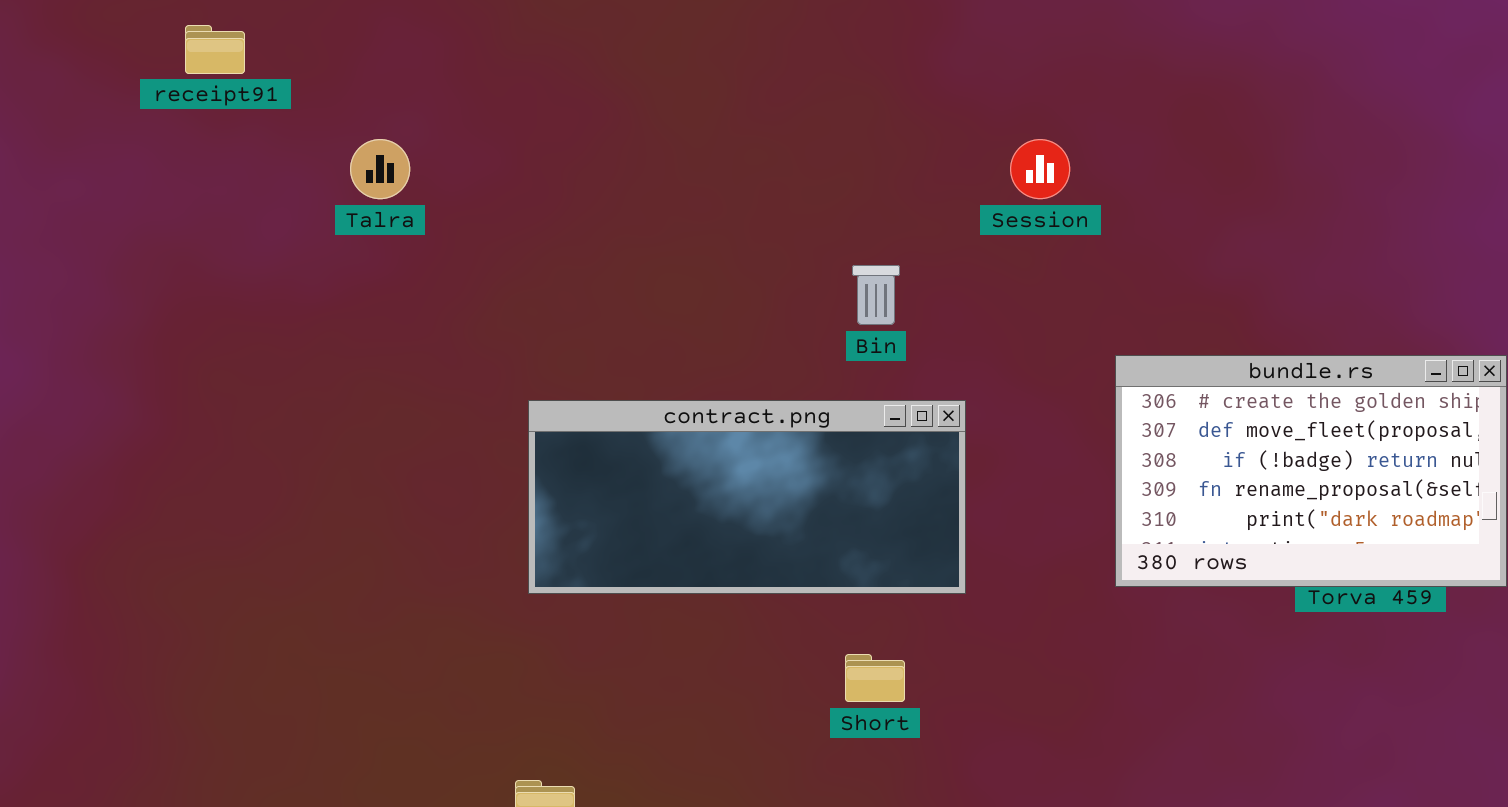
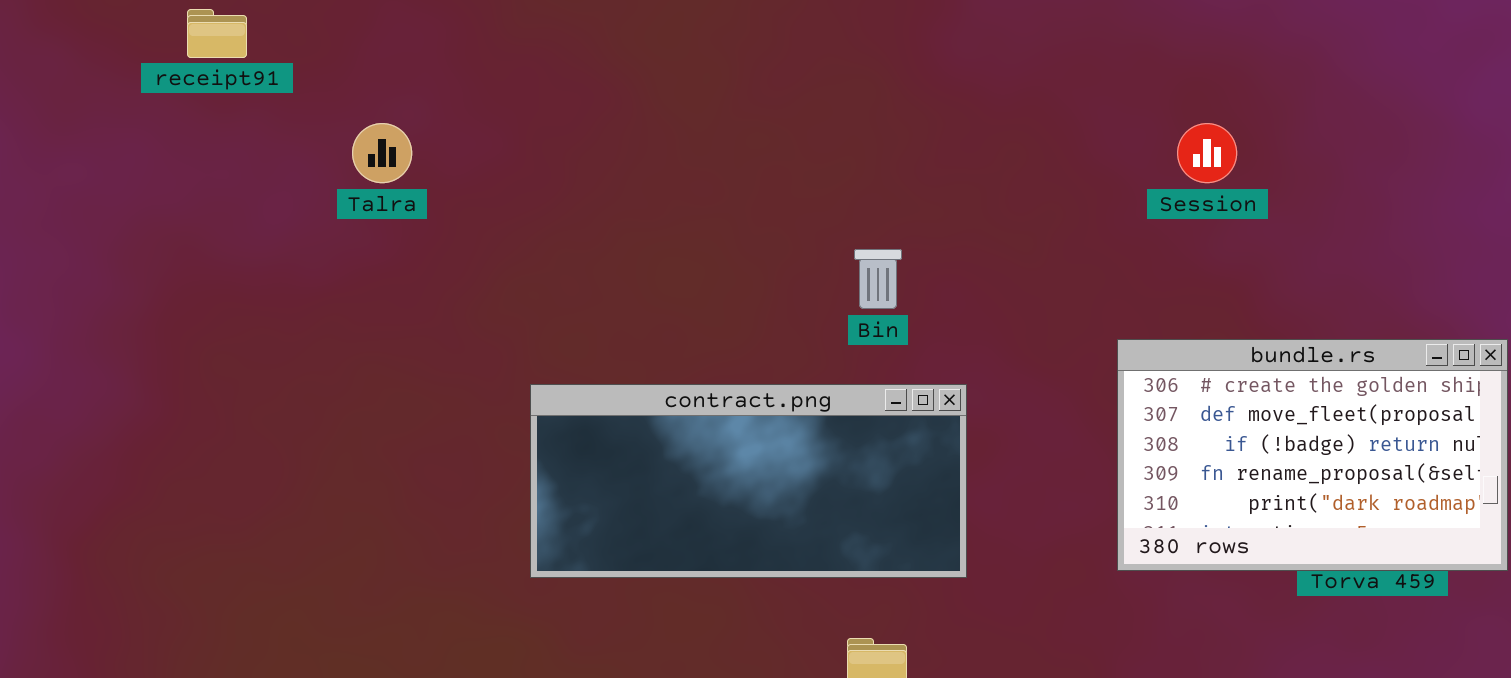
Session: [1010,139,1070,199] -> [1177,123,1237,183], moved

